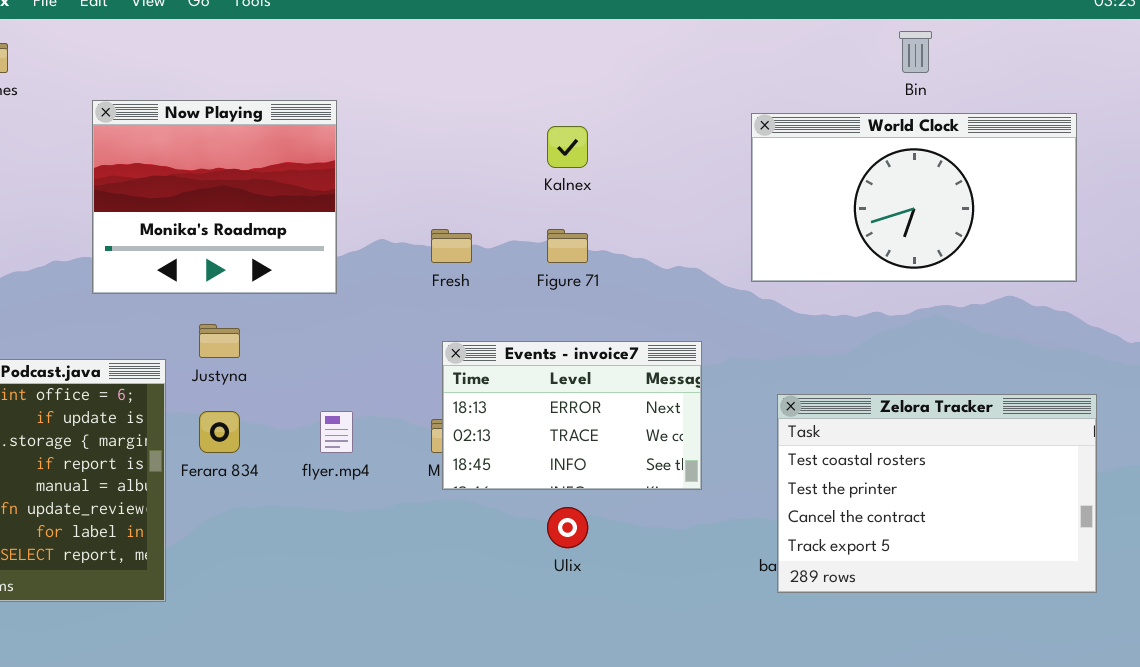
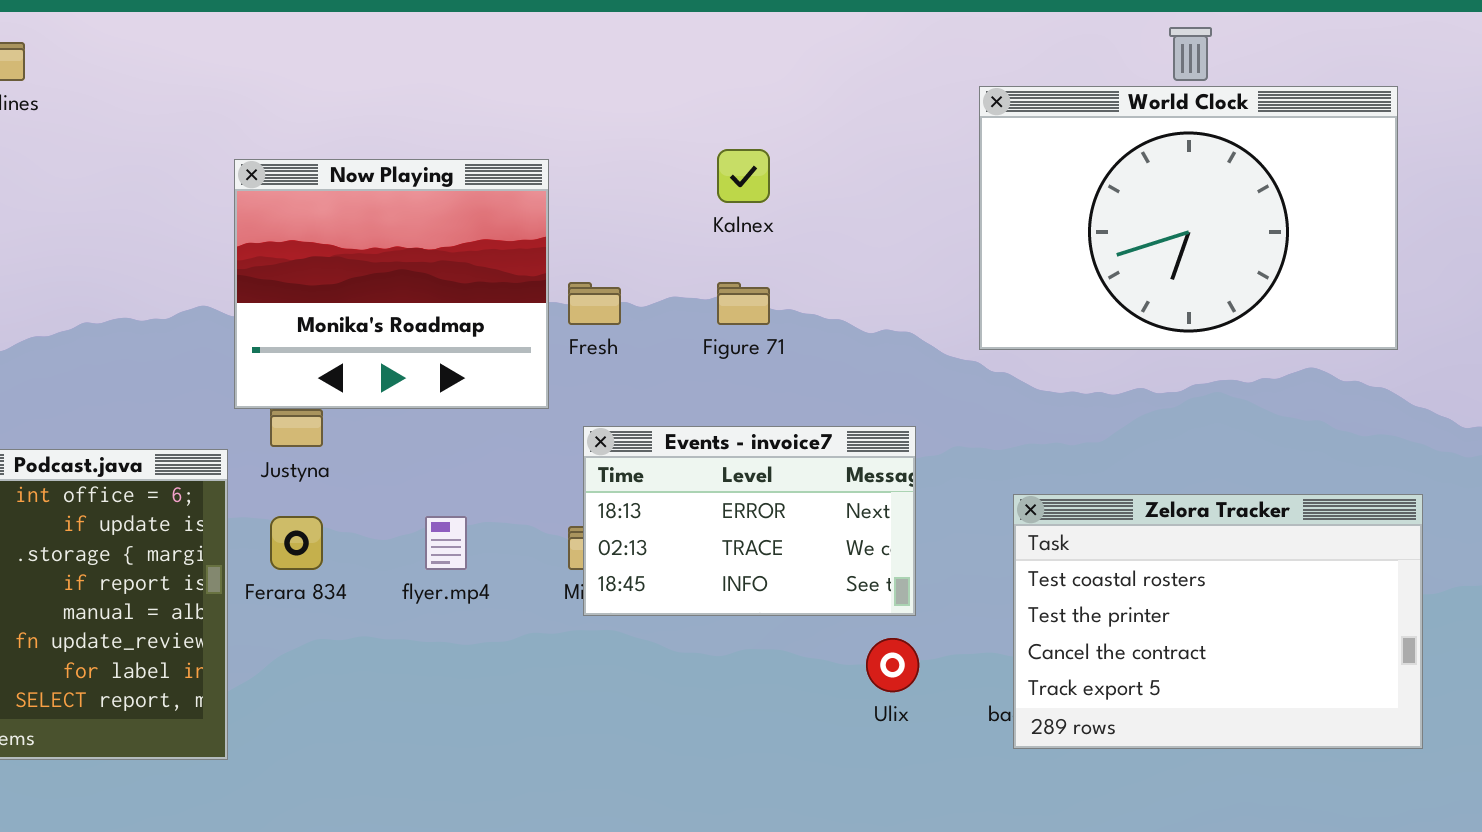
Now Playing: [92,100,337,294] -> [234,159,549,409], moved
World Clock: [751,113,1077,282] -> [979,86,1398,350], resized
Ulix: [547,507,588,548] -> [866,638,919,692], moved

